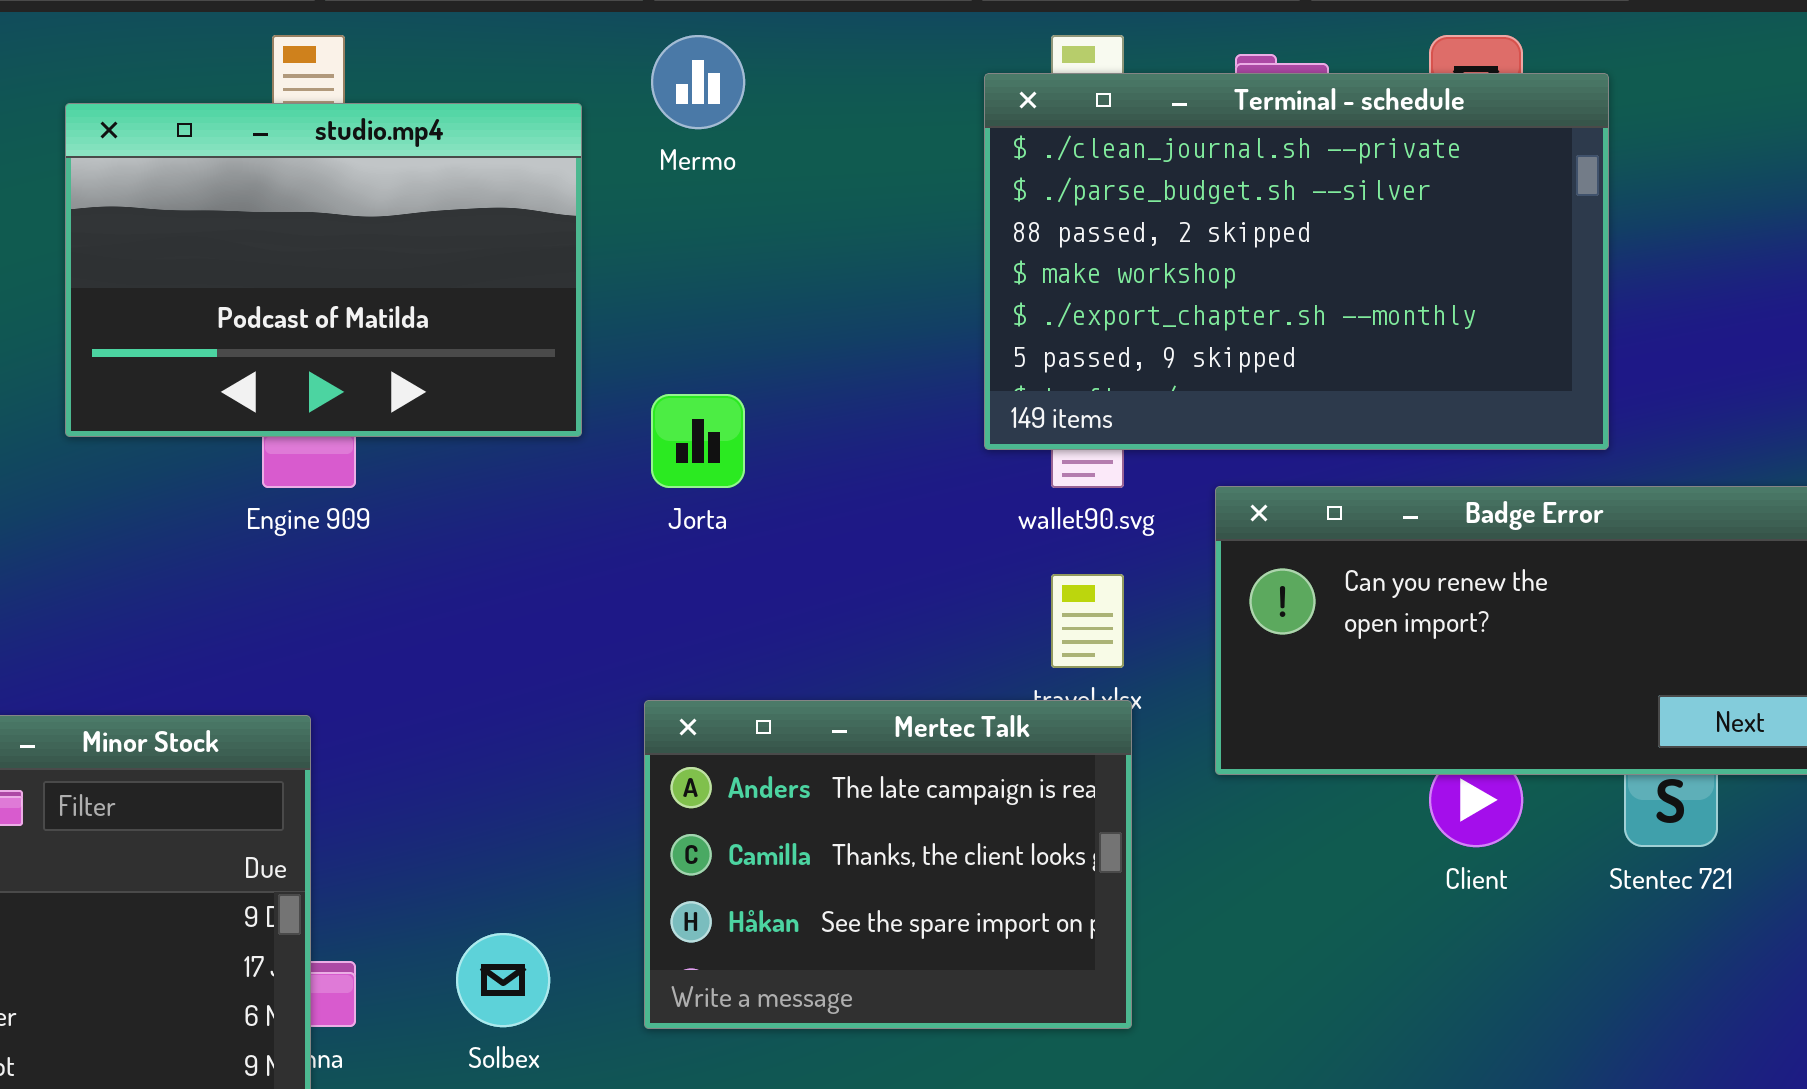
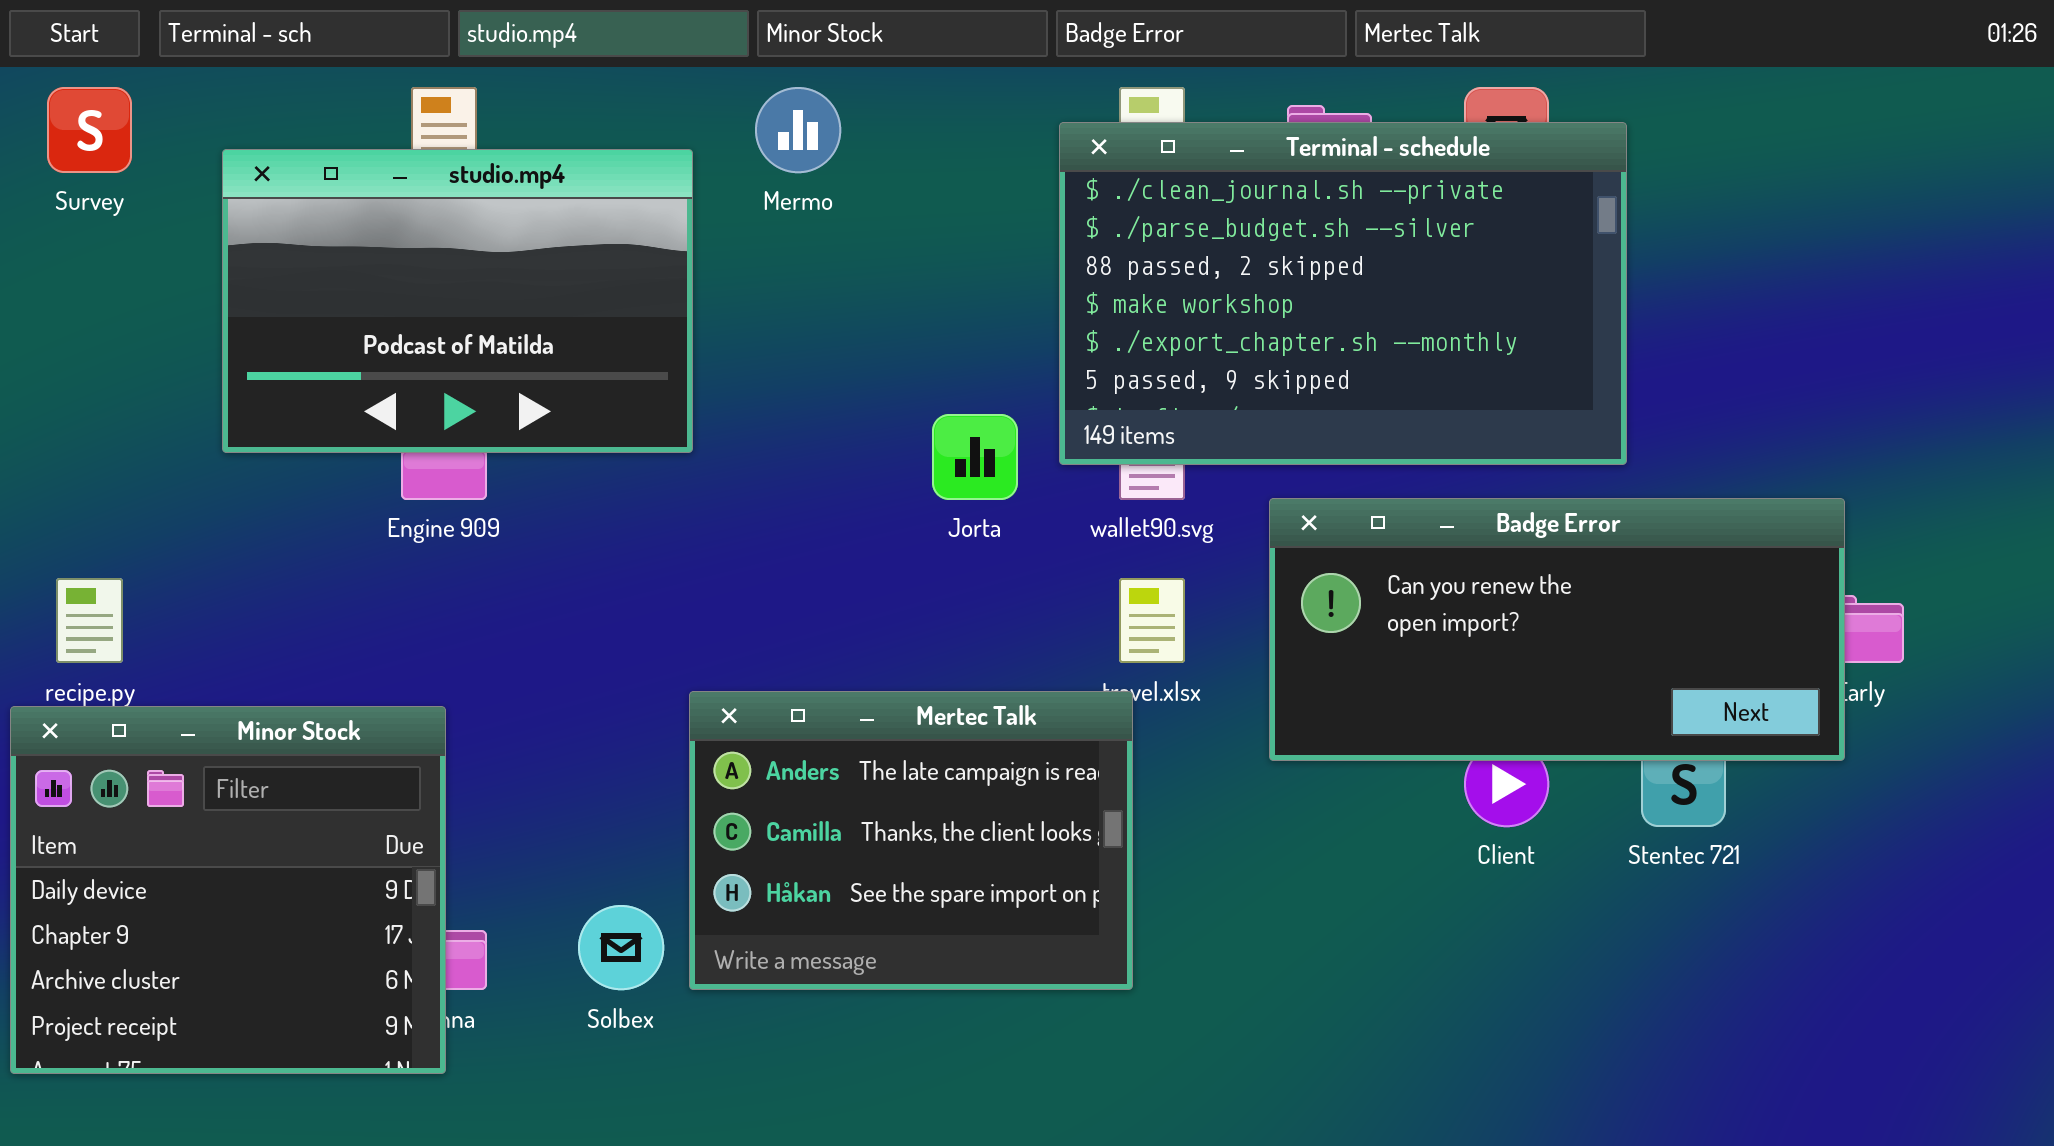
Jorta: [651,394,745,488] -> [932,414,1018,500], moved
Mertec Talk: [644,700,1132,1029] -> [689,691,1133,990], moved

